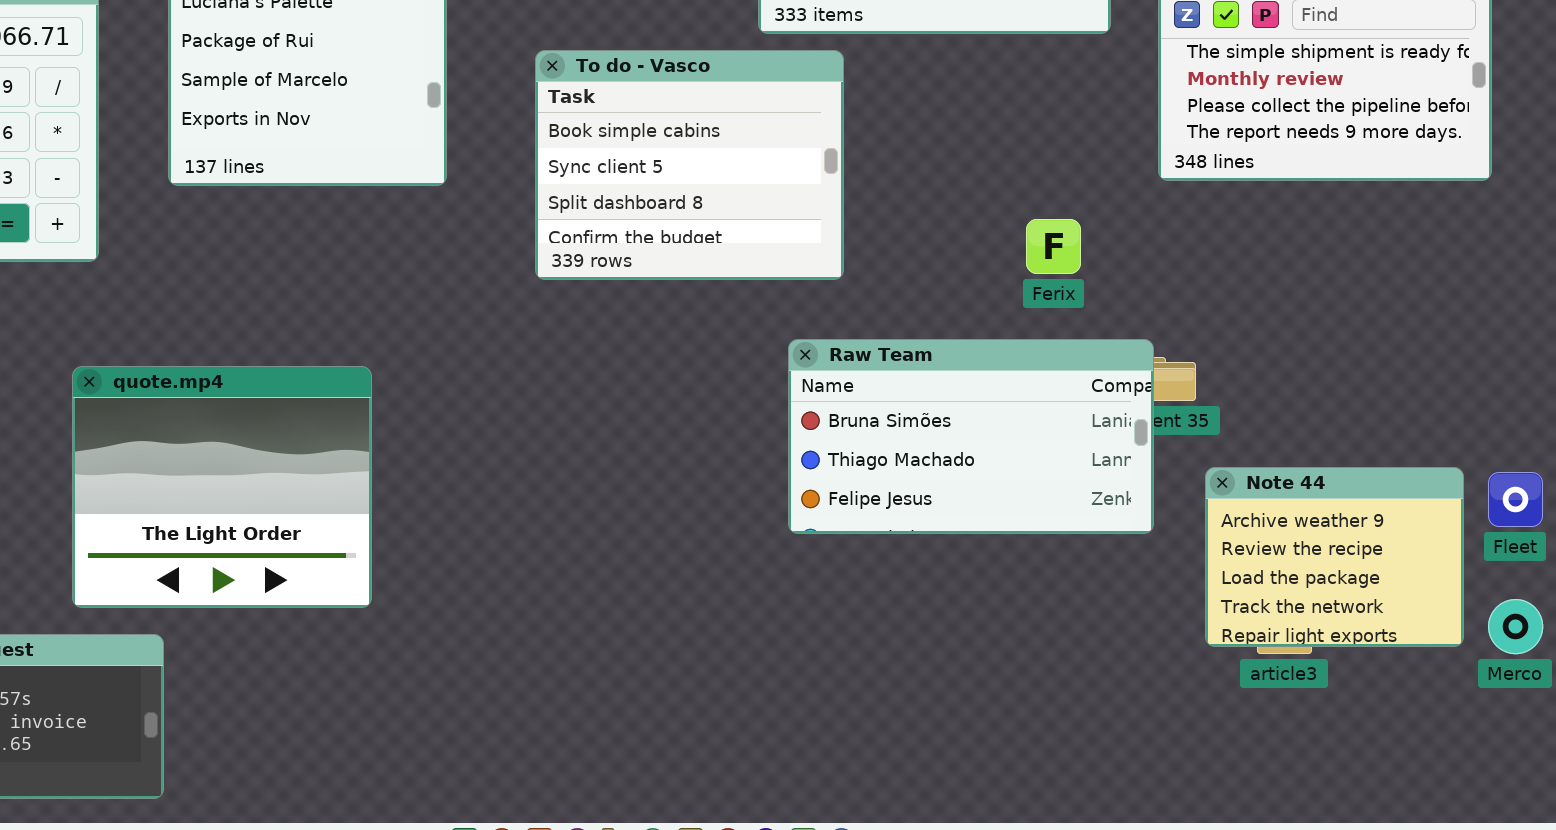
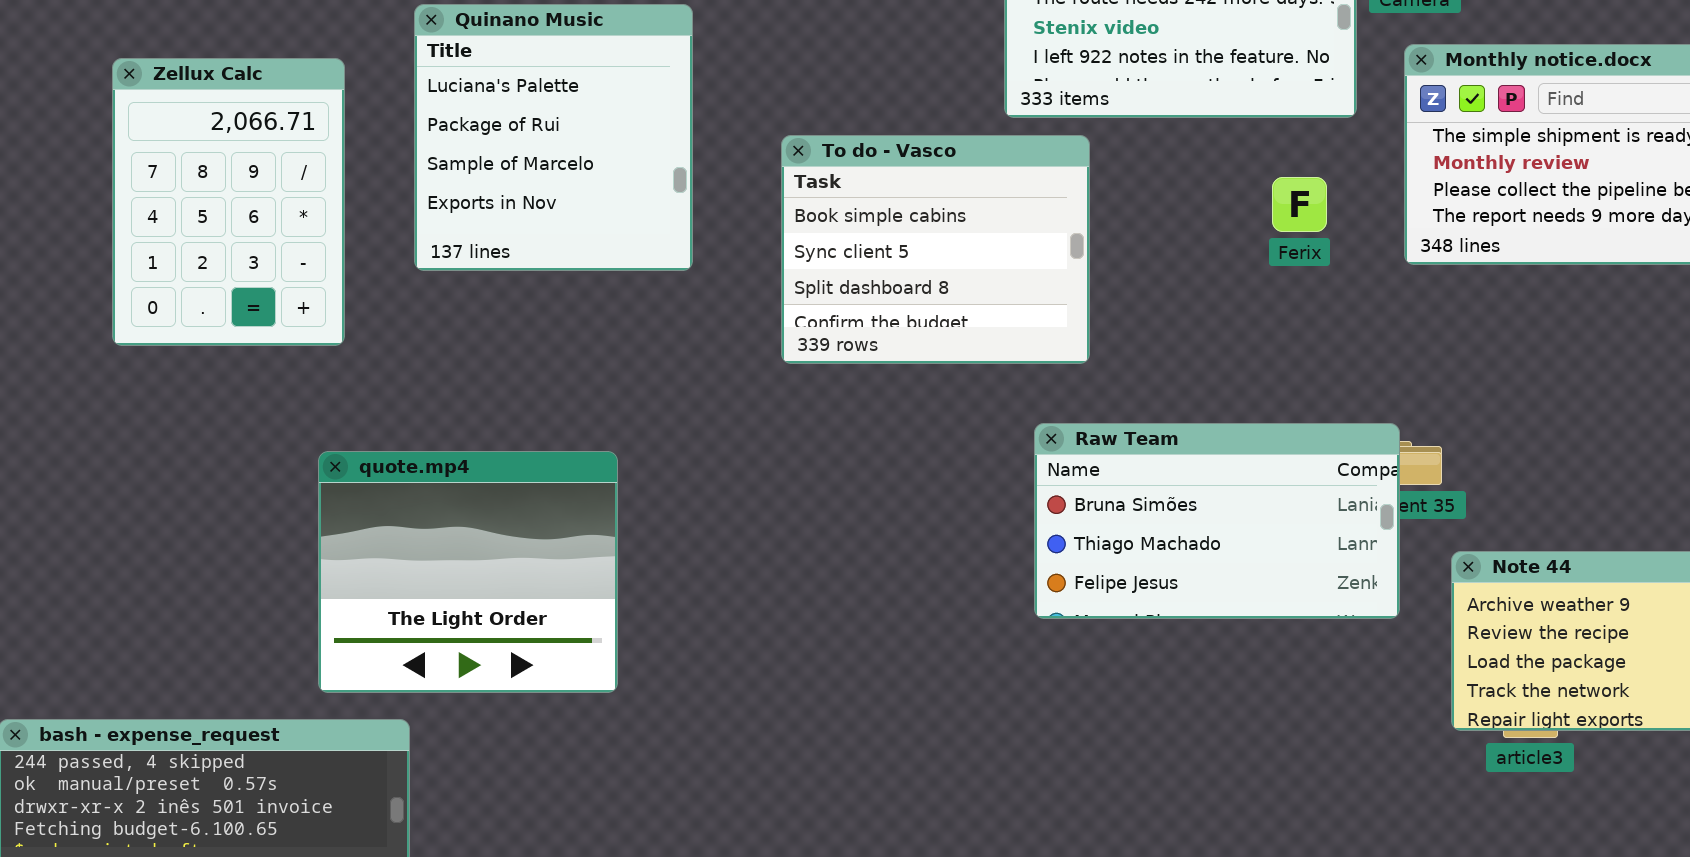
Ferix: [1026,219,1081,274] -> [1272,177,1327,232], moved

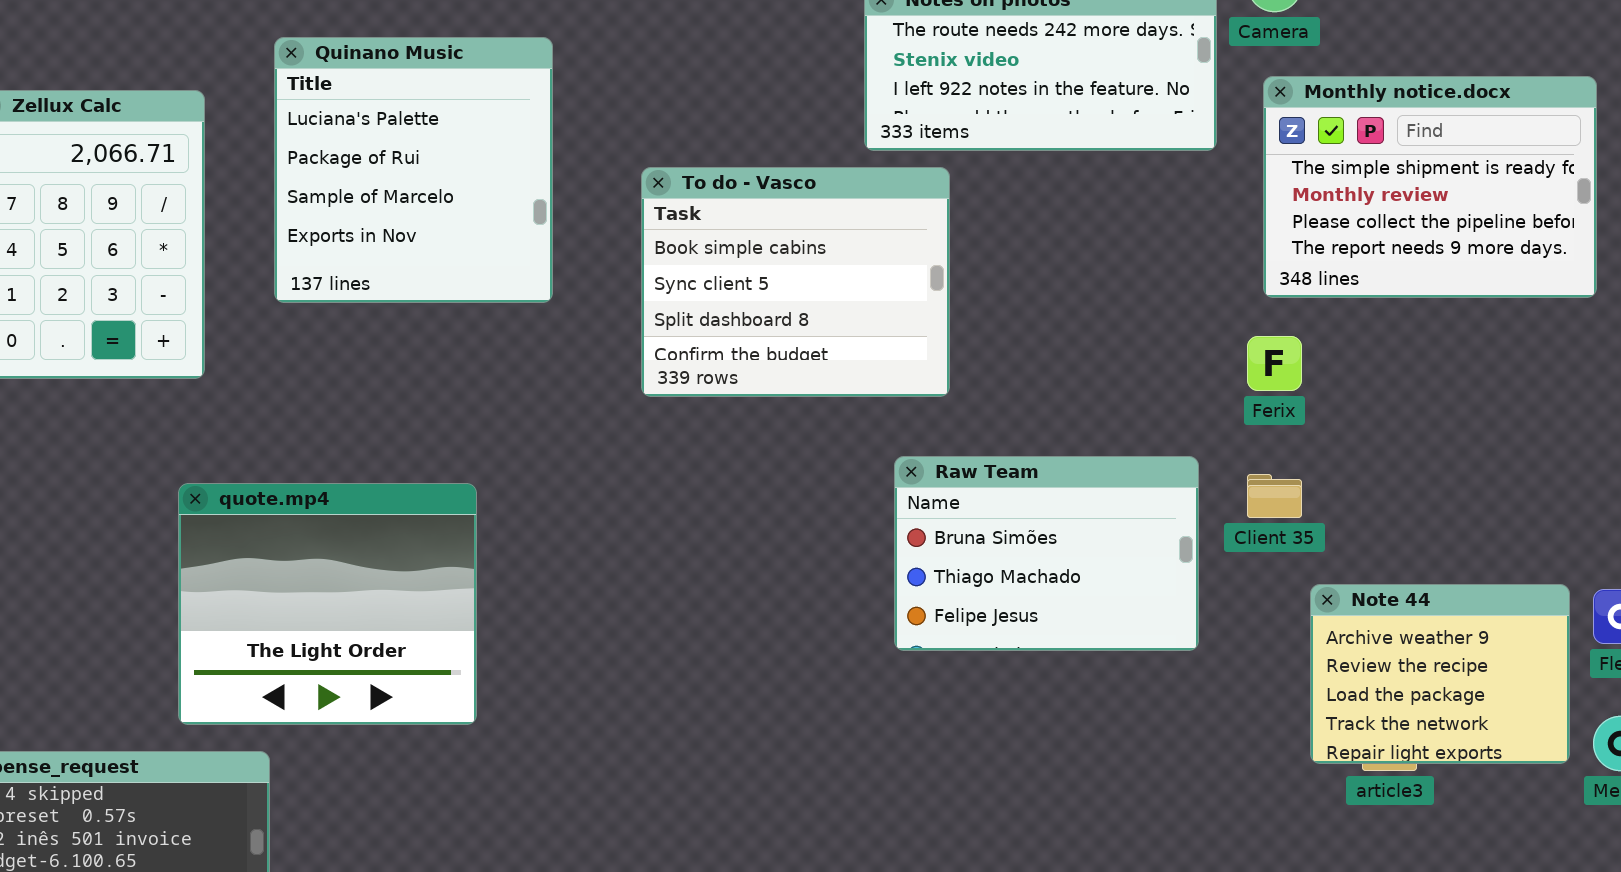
Ferix: [1272,177,1327,232] -> [1247,336,1302,391], moved
Raw Team: [1034,423,1400,619] -> [894,456,1199,651], resized

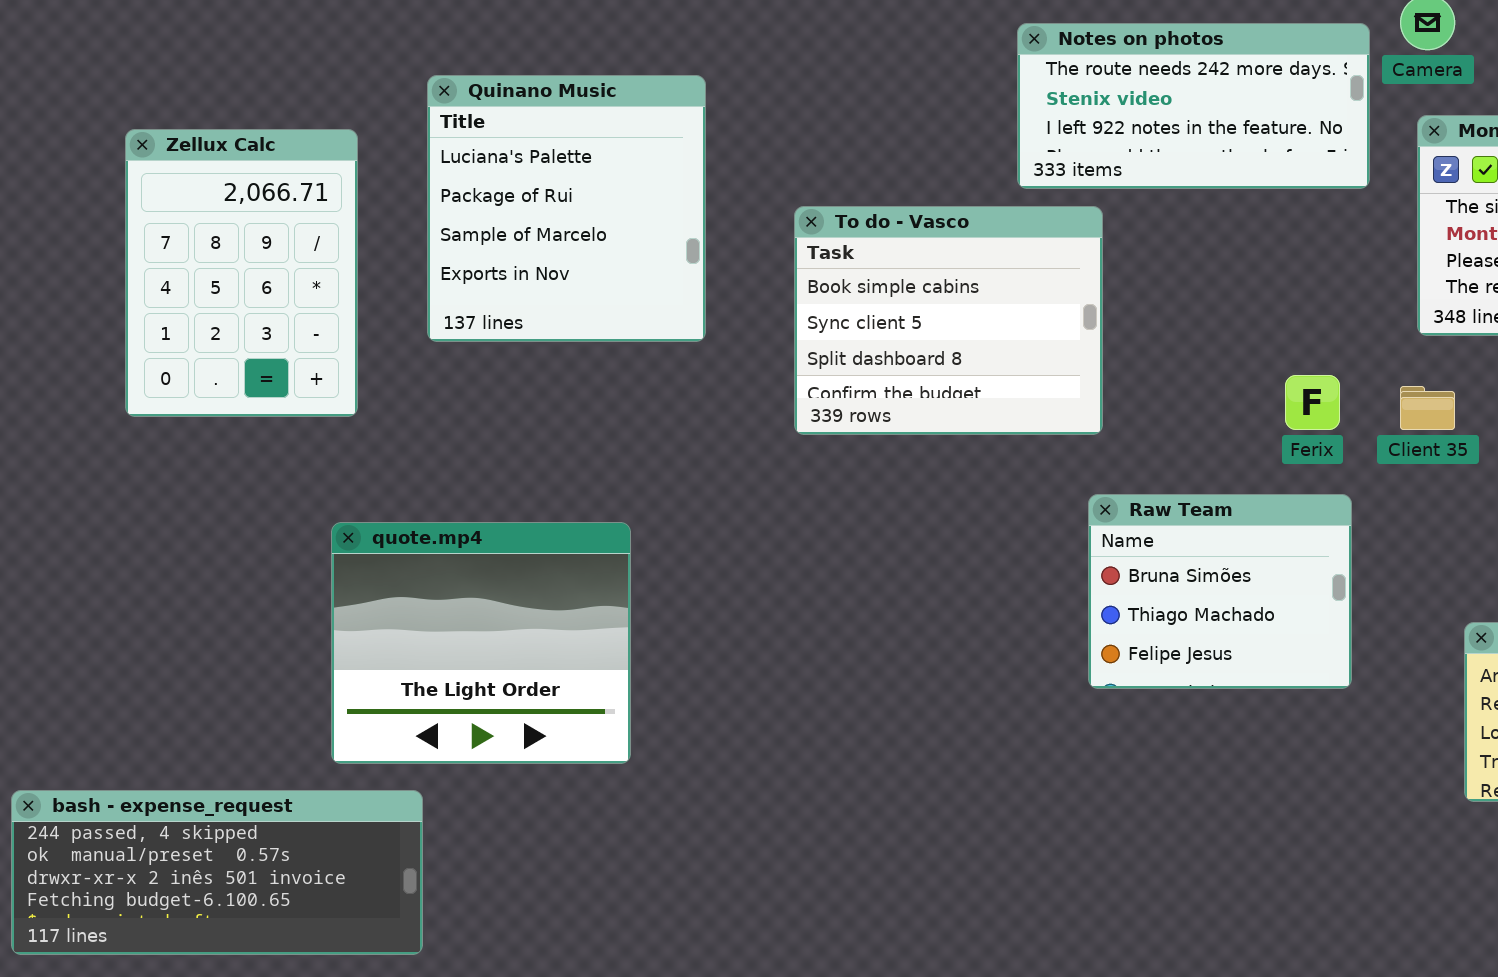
Ferix: [1247,336,1302,391] -> [1285,375,1340,430], moved
Raw Team: [894,456,1199,651] -> [1088,494,1352,689], resized
Client 35: [1247,474,1302,518] -> [1400,386,1455,430], moved

